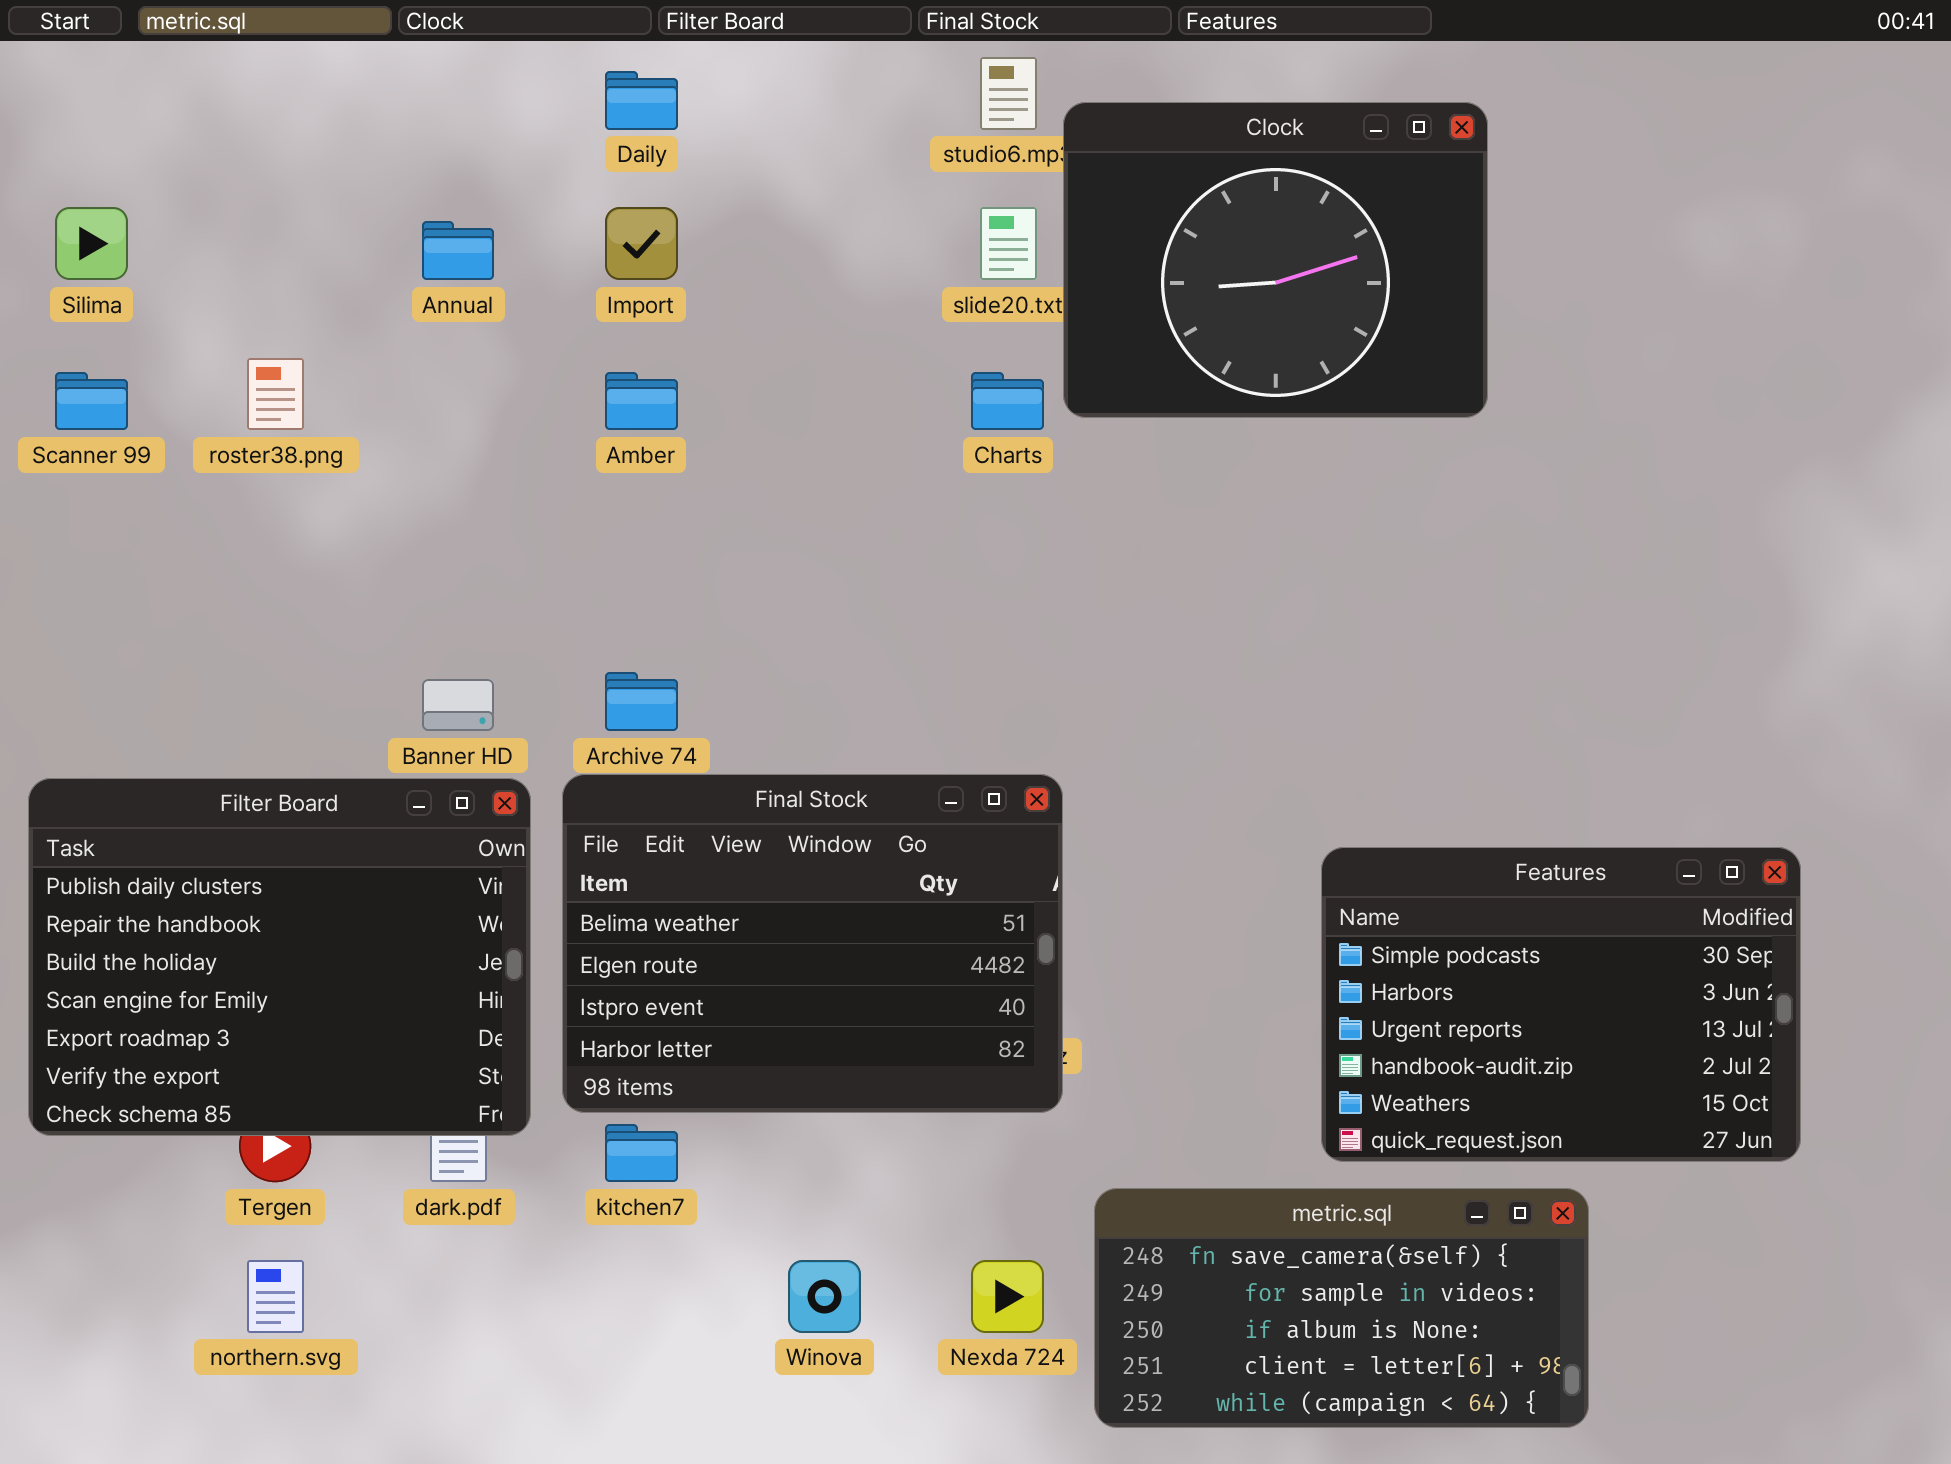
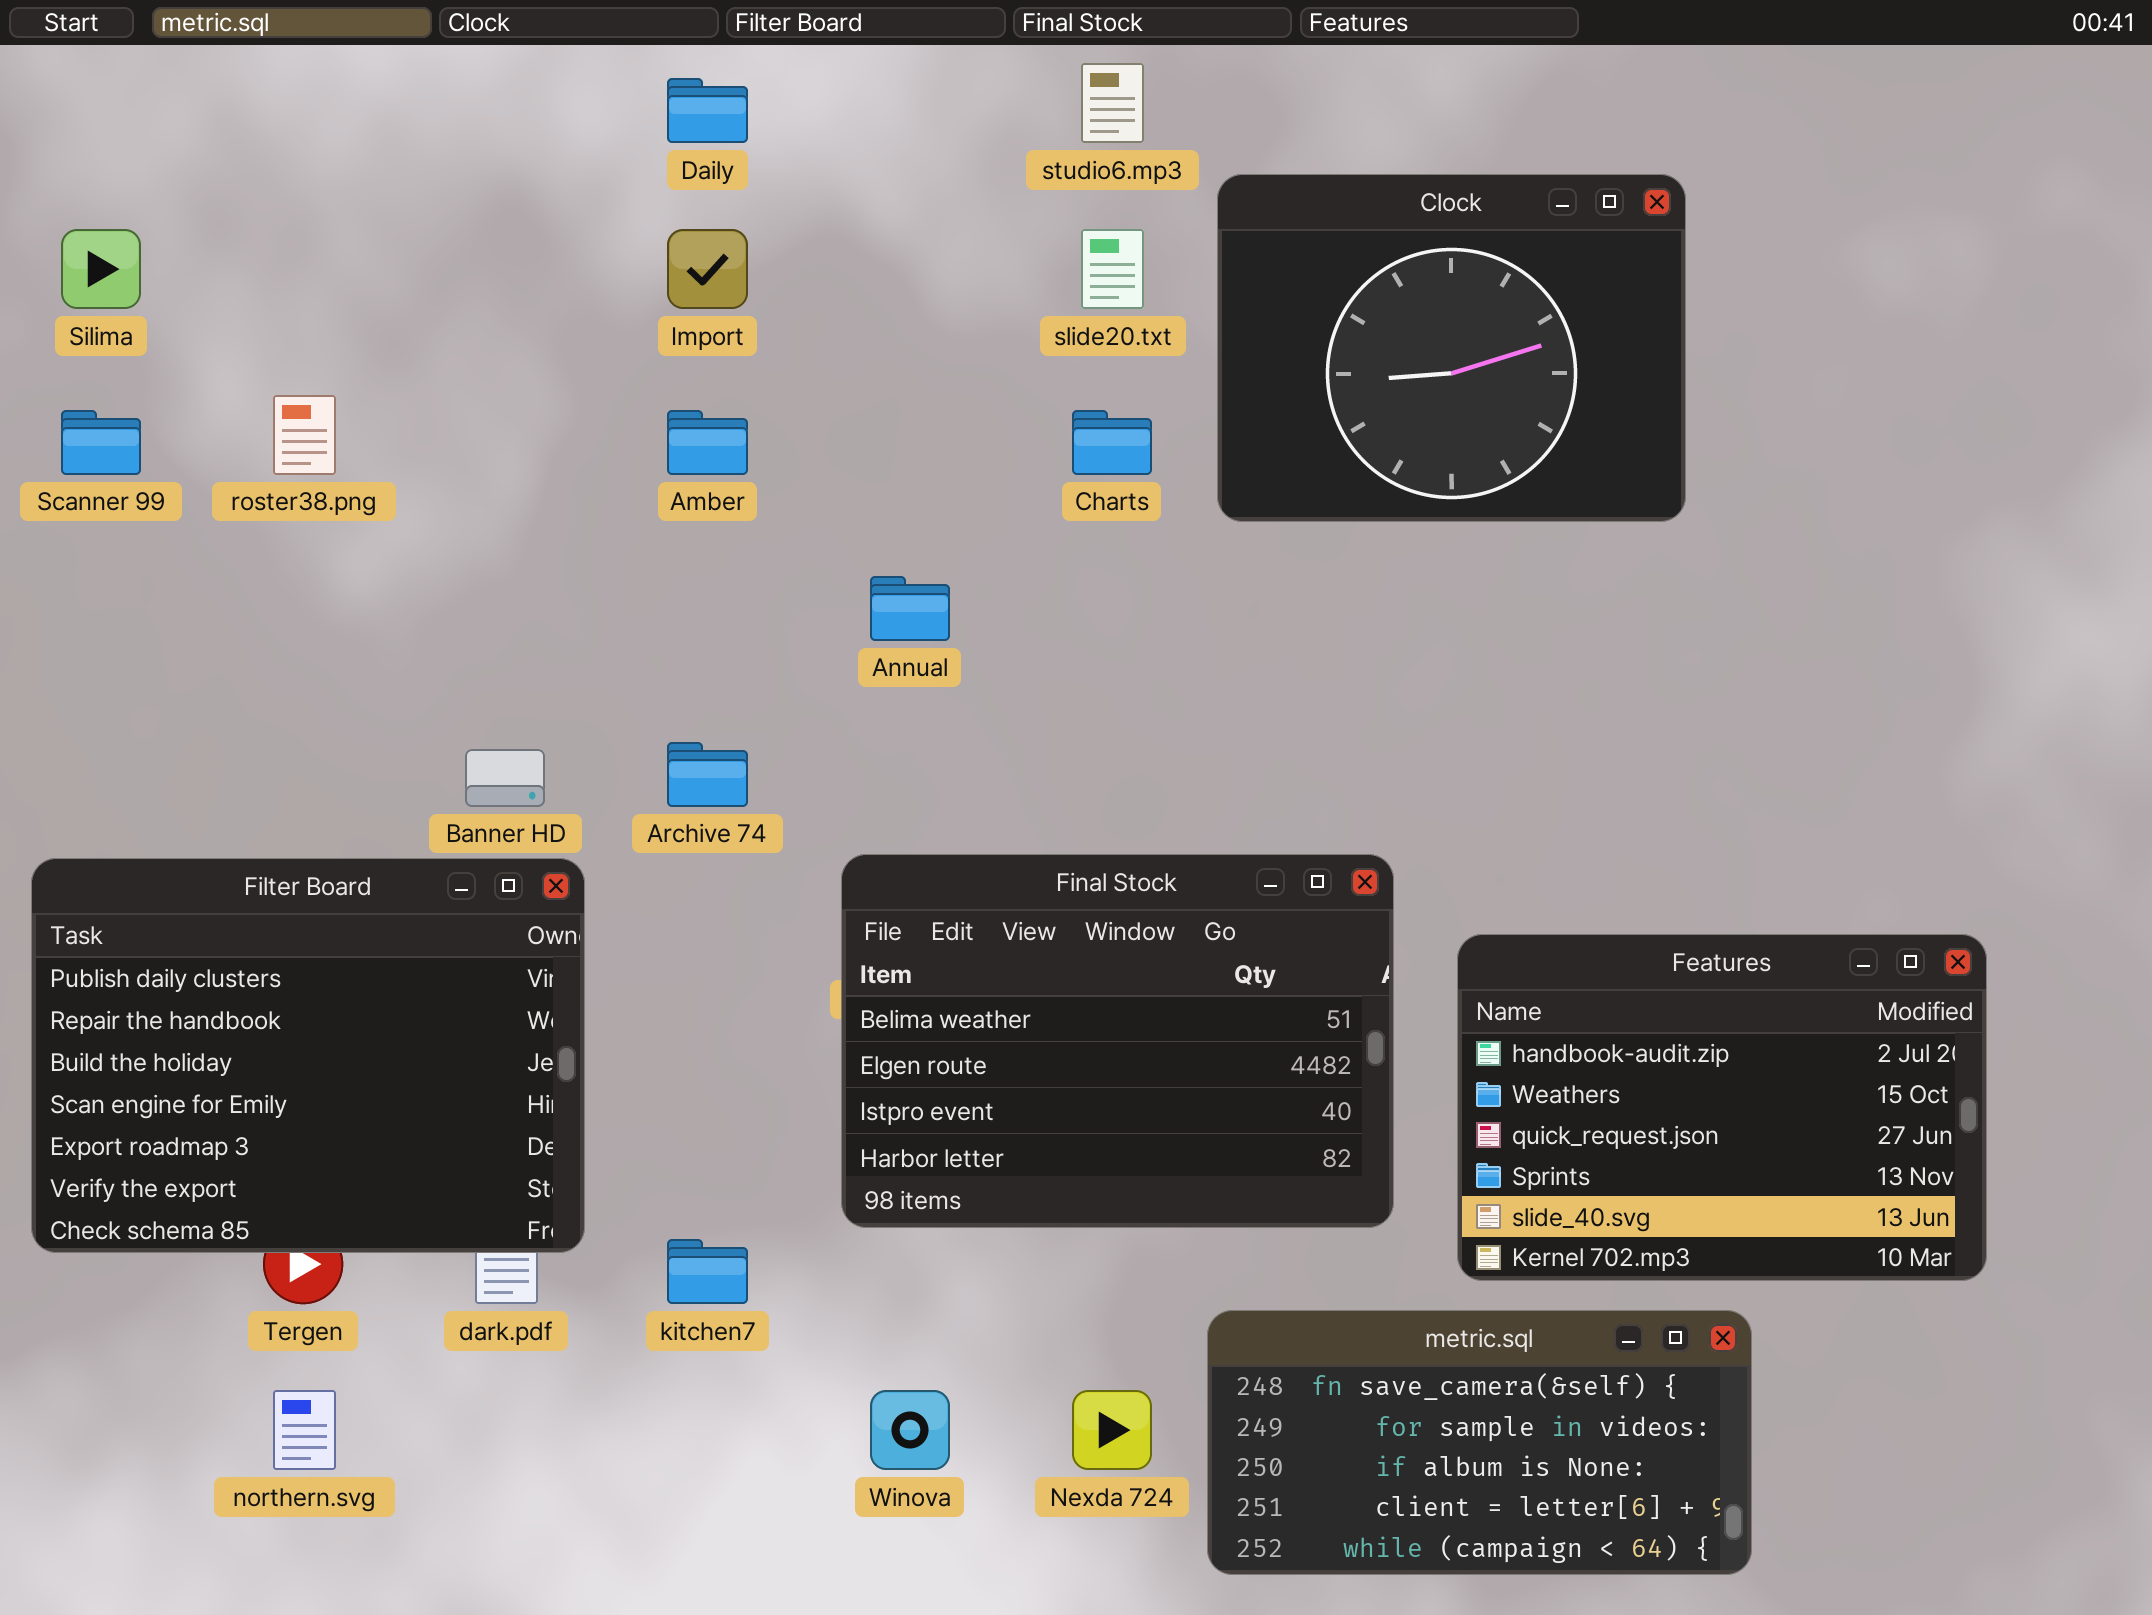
Clock: [1063,102,1488,418] -> [1217,174,1686,522], moved
Annual: [422,221,494,280] -> [870,576,950,641], moved
Final Stock: [562,774,1063,1113] -> [841,854,1394,1228], moved
Features: [1321,847,1801,1162] -> [1457,934,1987,1281], scrolled down 3 rows

